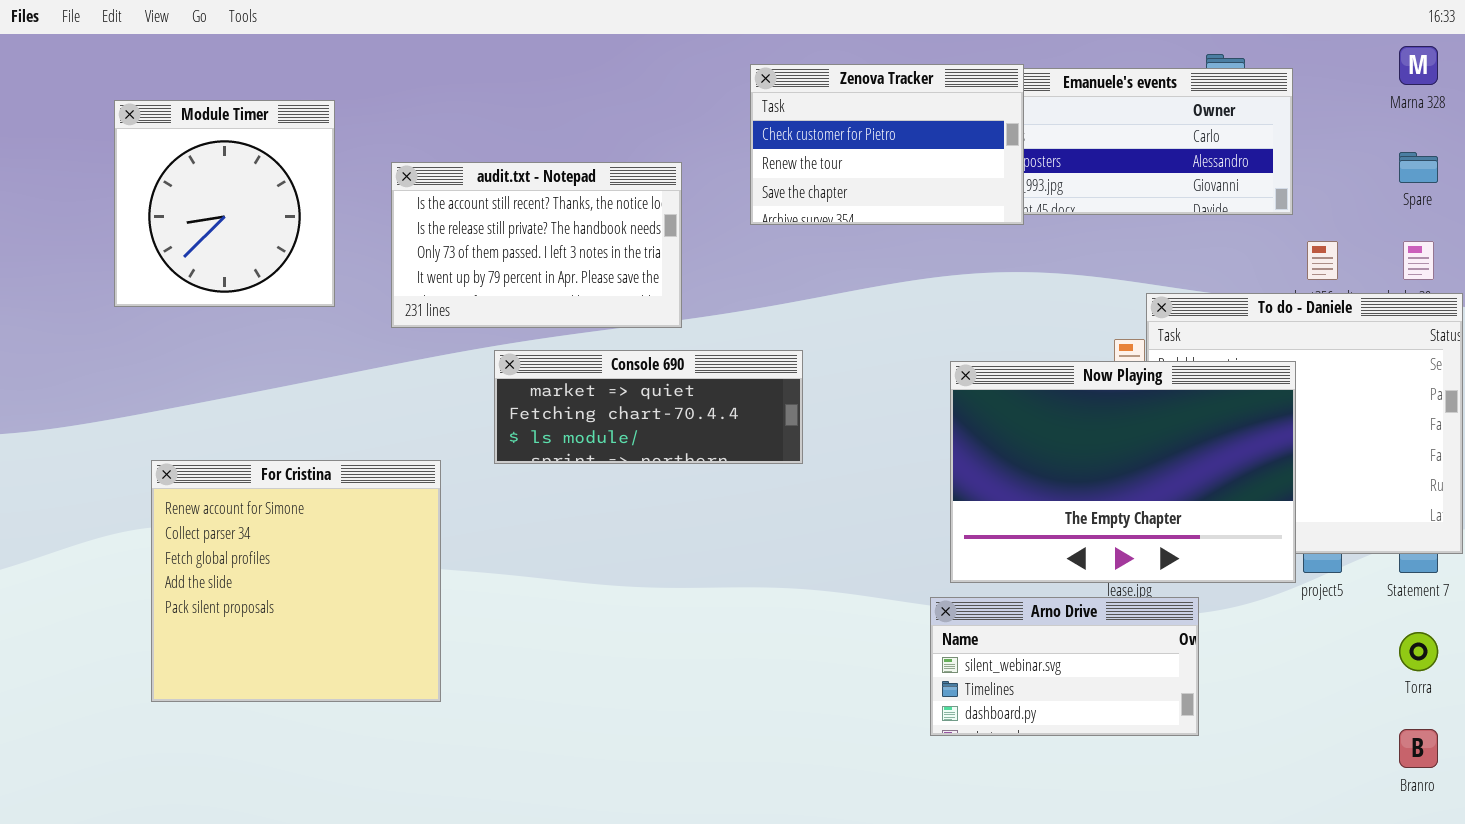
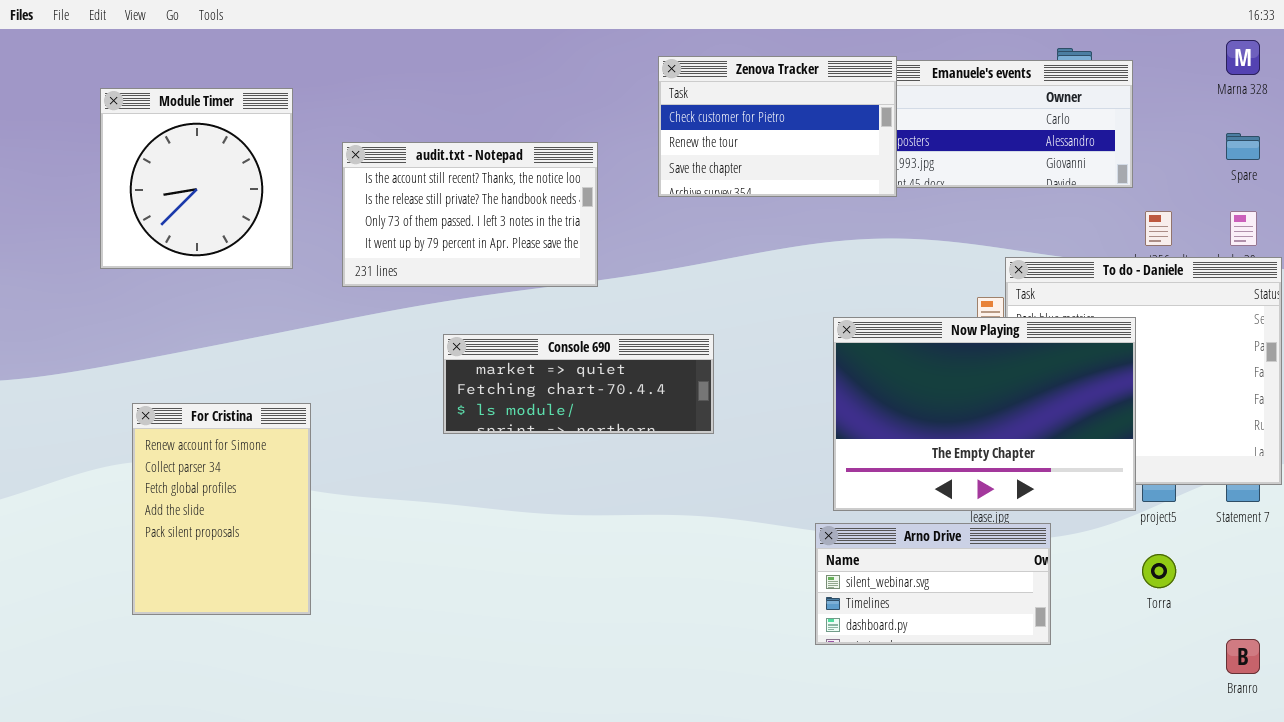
Console 690: [494,350,803,464] -> [443,334,714,434], moved
For Cristina: [151,460,441,702] -> [132,403,311,615], resized
Torra: [1399,632,1438,671] -> [1142,554,1176,588], moved

